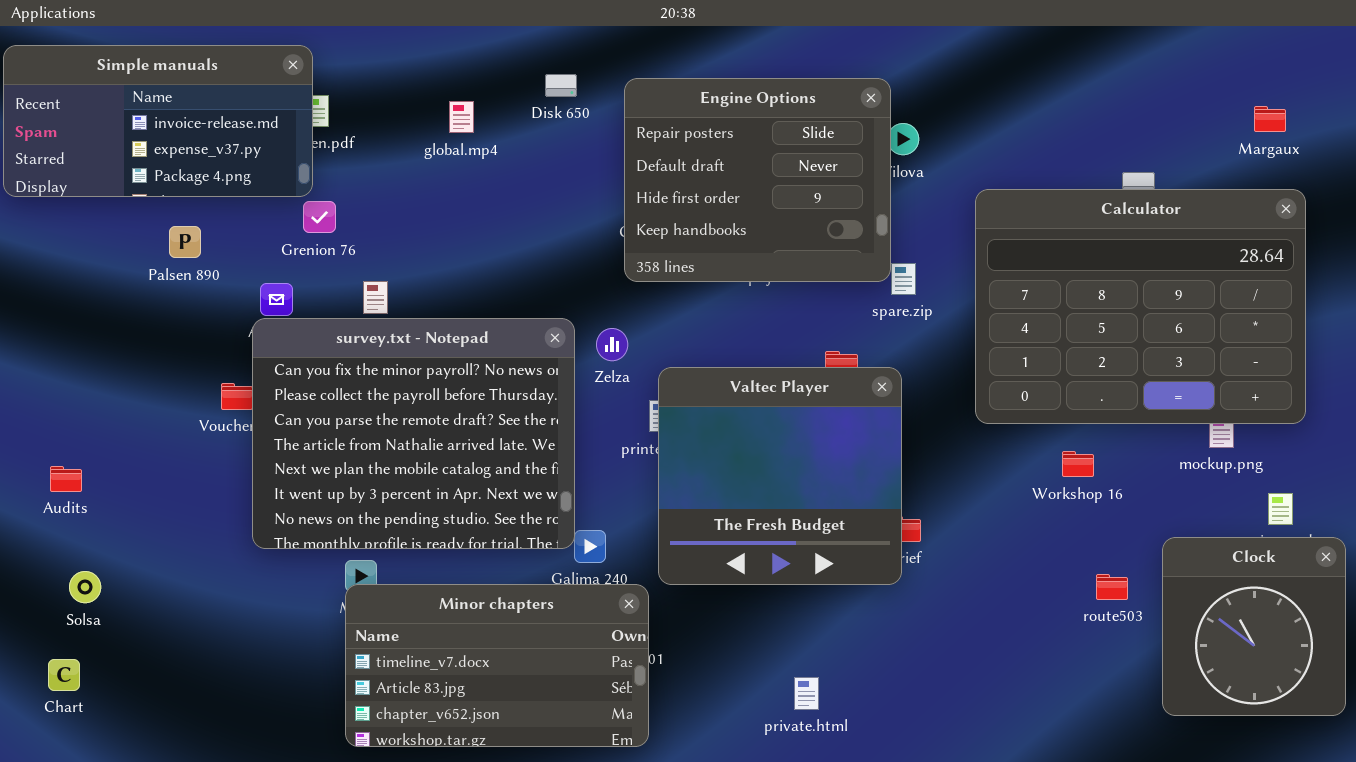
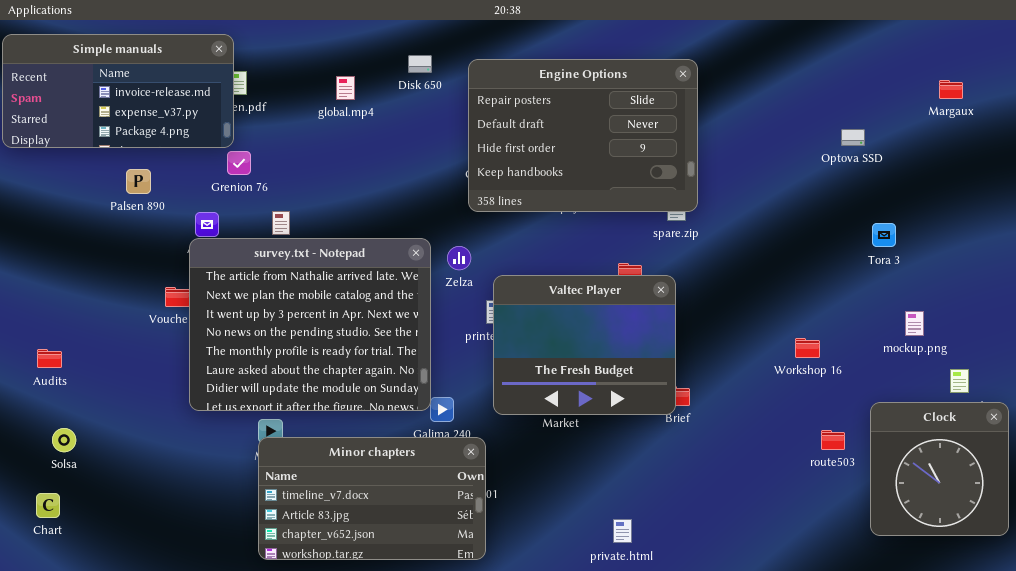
Engine Options: [624,78,891,282] -> [468,59,698,212], resized
Calculator: [975,189,1306,424] -> none, closed
survey.txt - Notepad: [252,318,575,549] -> [189,238,431,411], scrolled down 3 rows
Valtec Player: [658,367,902,585] -> [493,275,676,415], resized
private.html: [794,677,819,710] -> [613,519,632,543], moved

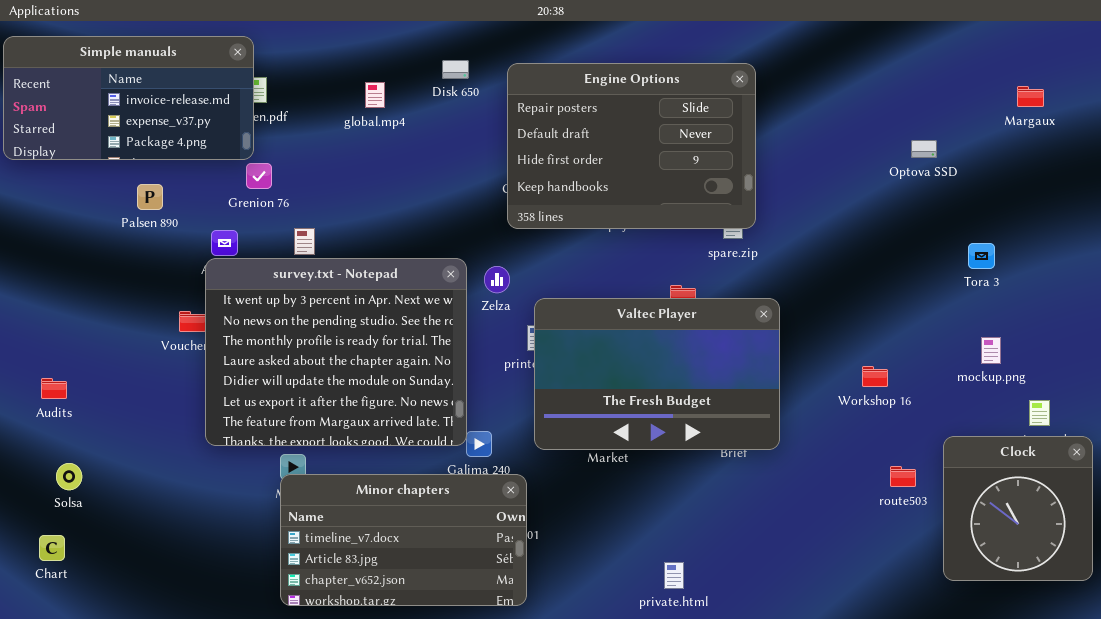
Tora 3: [872,223,896,247] -> [968,243,995,269], moved
survey.txt - Notepad: [189,238,431,411] -> [205,258,467,446], scrolled down 2 rows
Valtec Player: [493,275,676,415] -> [534,298,780,450], resized

